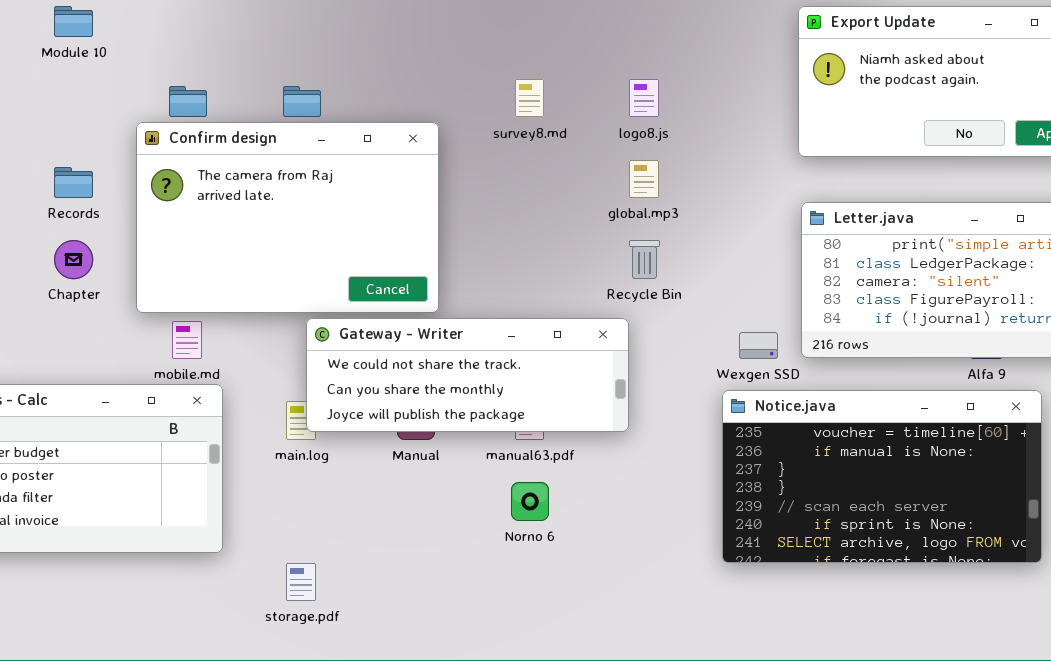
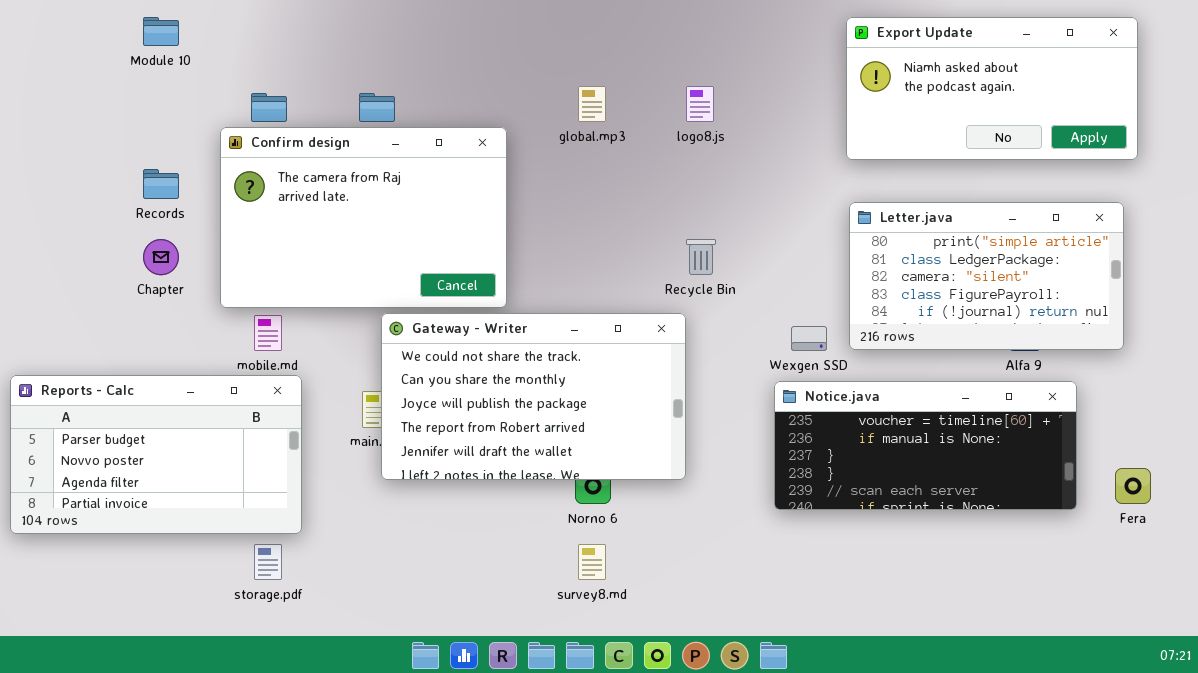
survey8.md: [515,79,544,117] -> [578,544,606,580], moved
global.mp3: [629,160,659,198] -> [578,86,606,122], moved
Gateway - Writer: [306,318,629,432] -> [381,313,686,480], resized
Notice.java: [722,390,1042,563] -> [774,381,1077,510], resized
storage.pdf: [286,563,316,601] -> [254,544,282,580], moved

